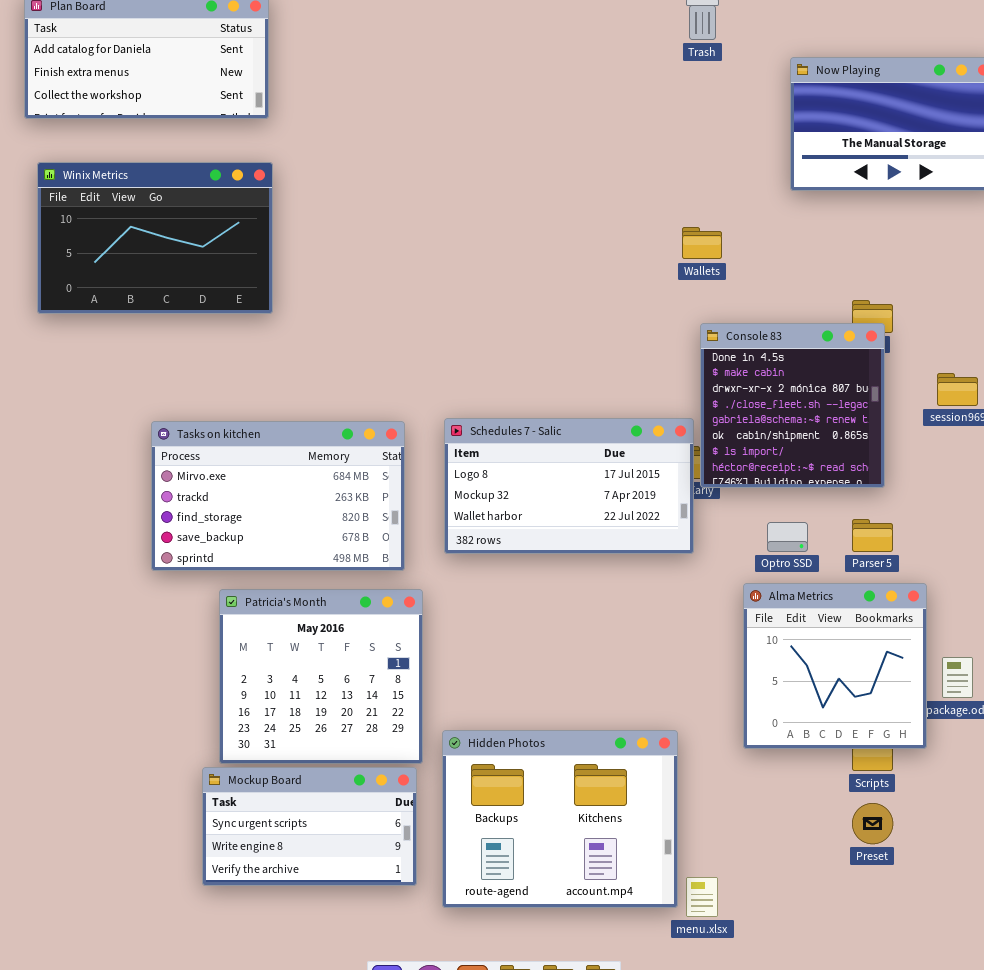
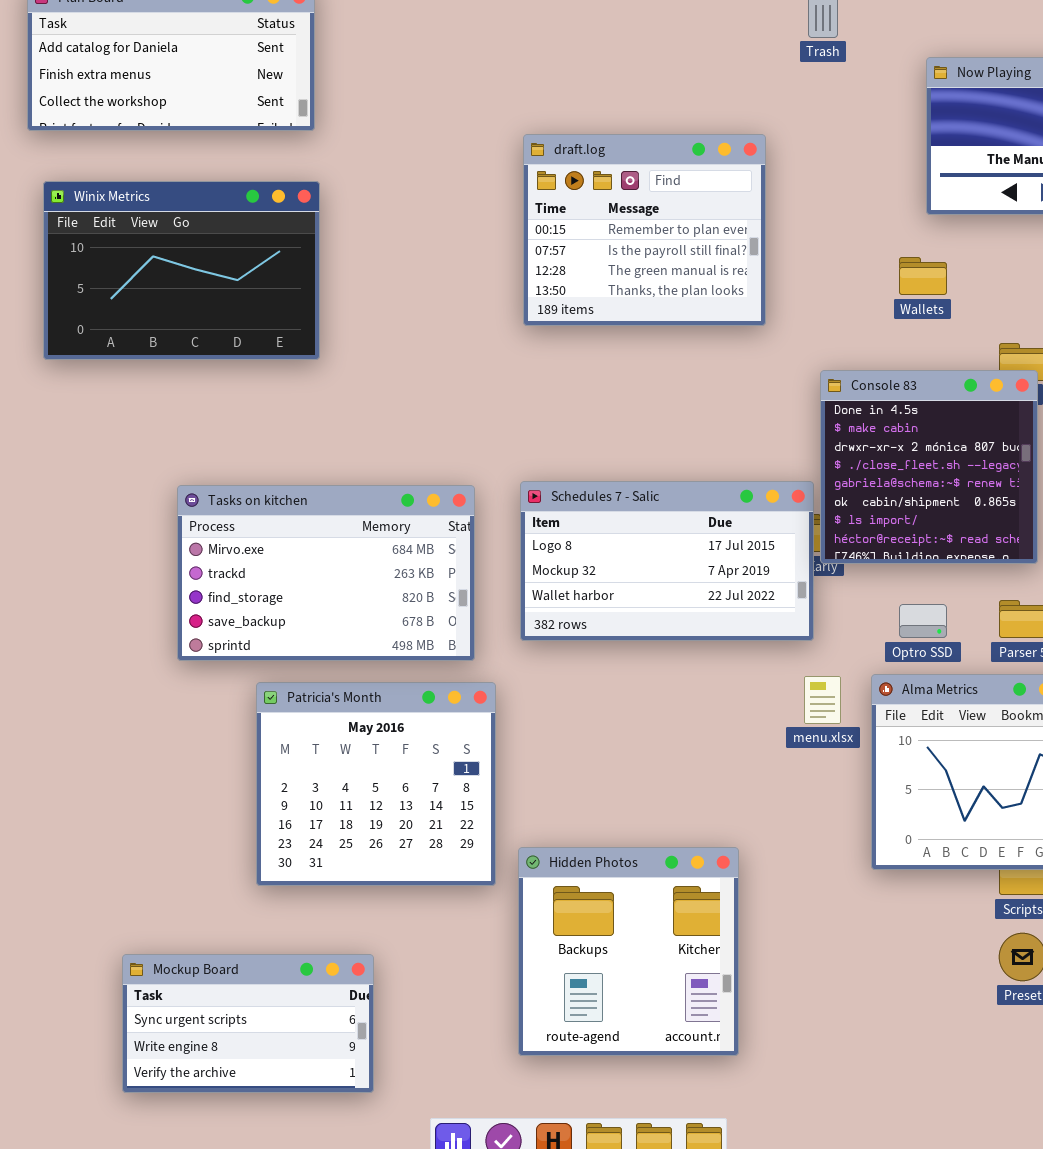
draft.log: none -> [523,134,766,326], opened
Wallets: [682,227,722,259] -> [899,257,947,295], moved
Hidden Photos: [442,730,678,908] -> [518,847,739,1056], resized
Mockup Board: [202,767,417,886] -> [122,954,374,1093], moved
menu.xlsx: [686,877,718,917] -> [804,676,841,724], moved

